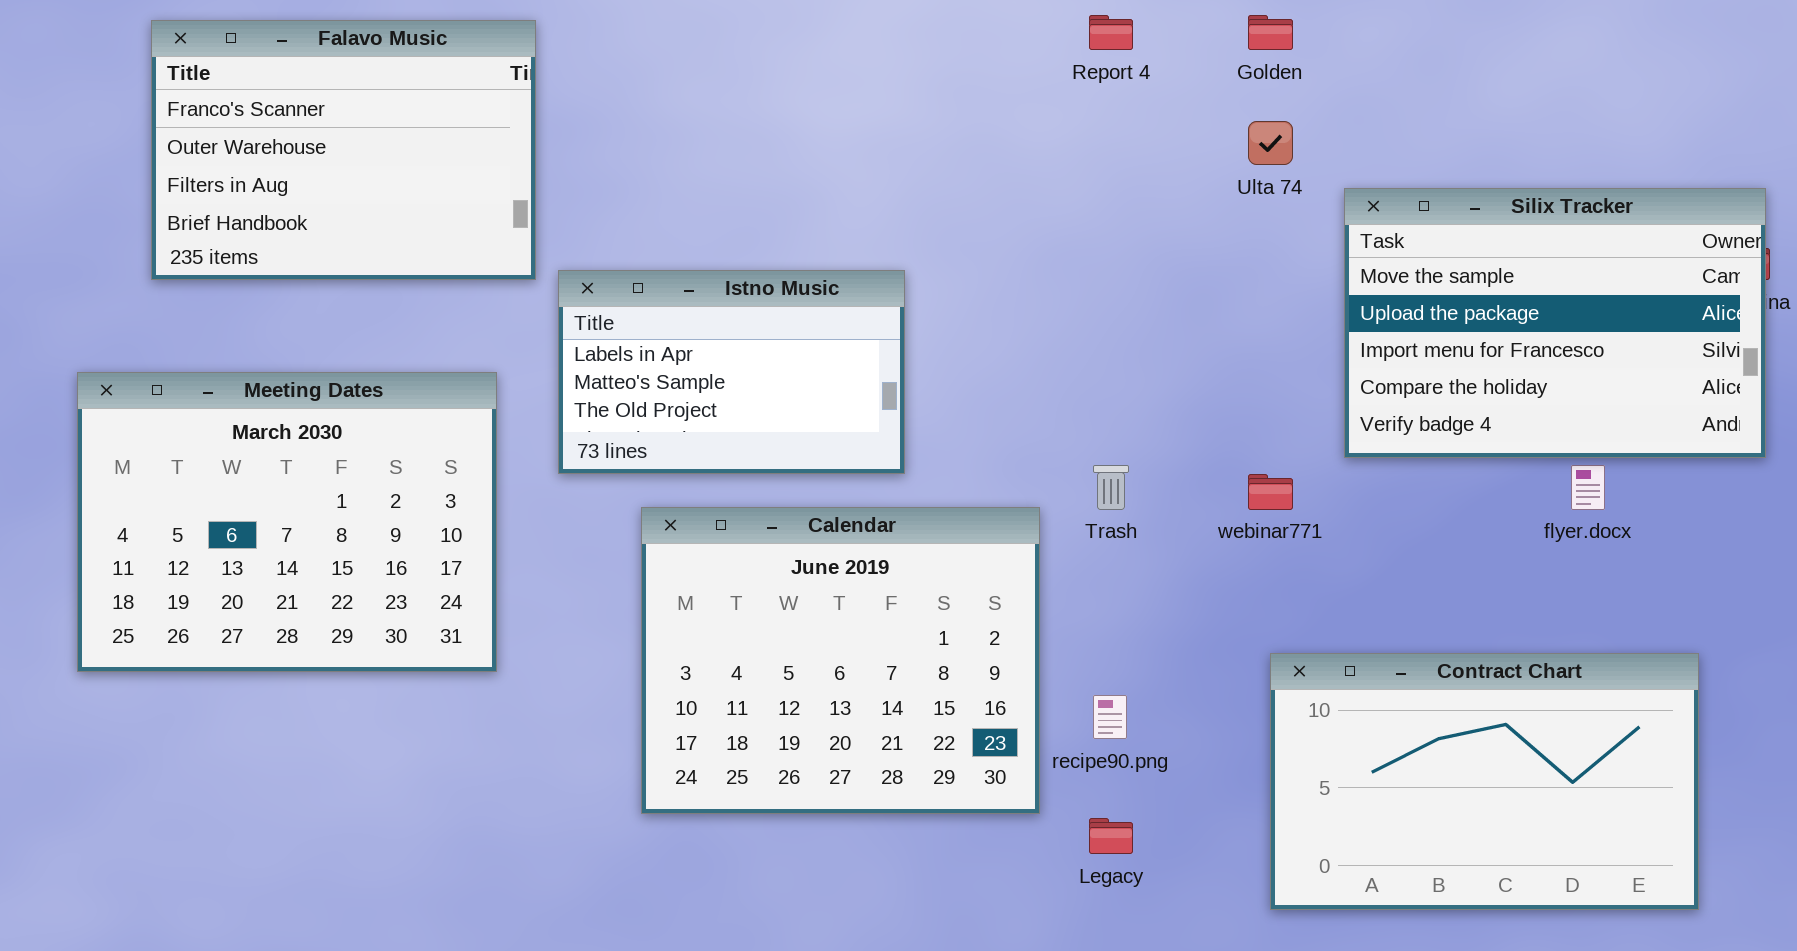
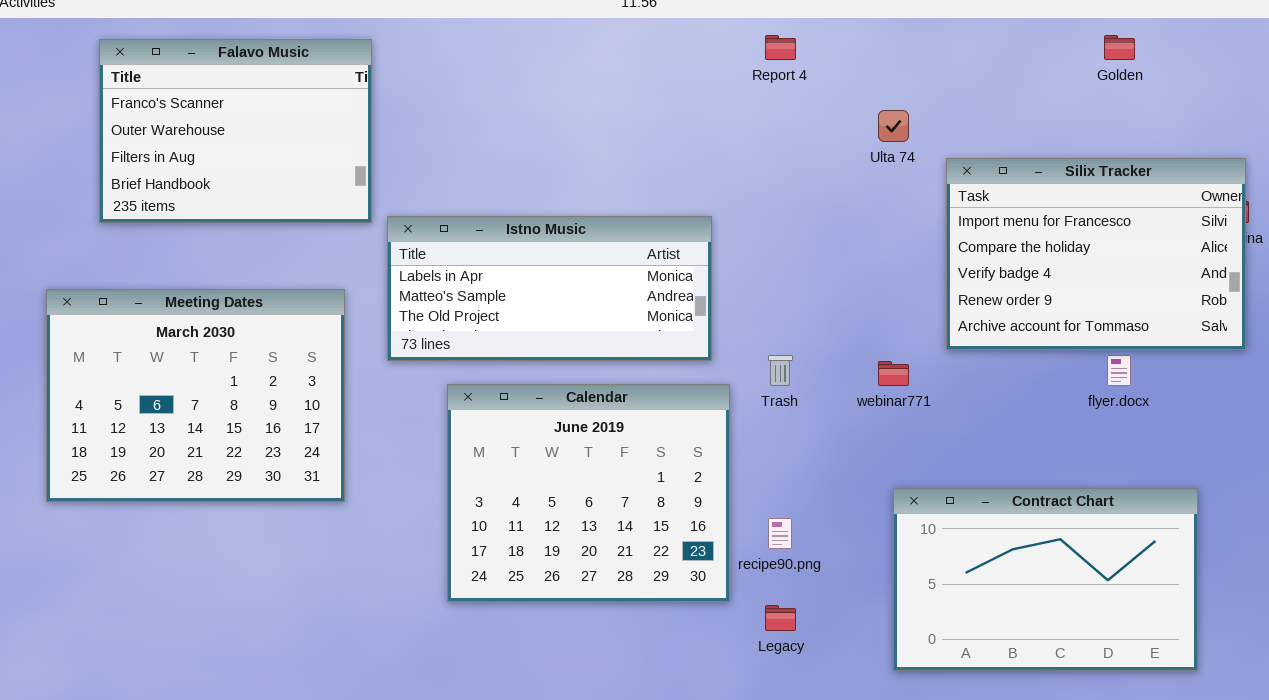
Golden: [1248,15,1293,50] -> [1104,35,1135,60], moved
Silix Tracker: [1344,188,1766,458] -> [946,158,1246,350], scrolled down 2 rows
Istno Music: [558,270,905,474] -> [387,216,712,361], resized

